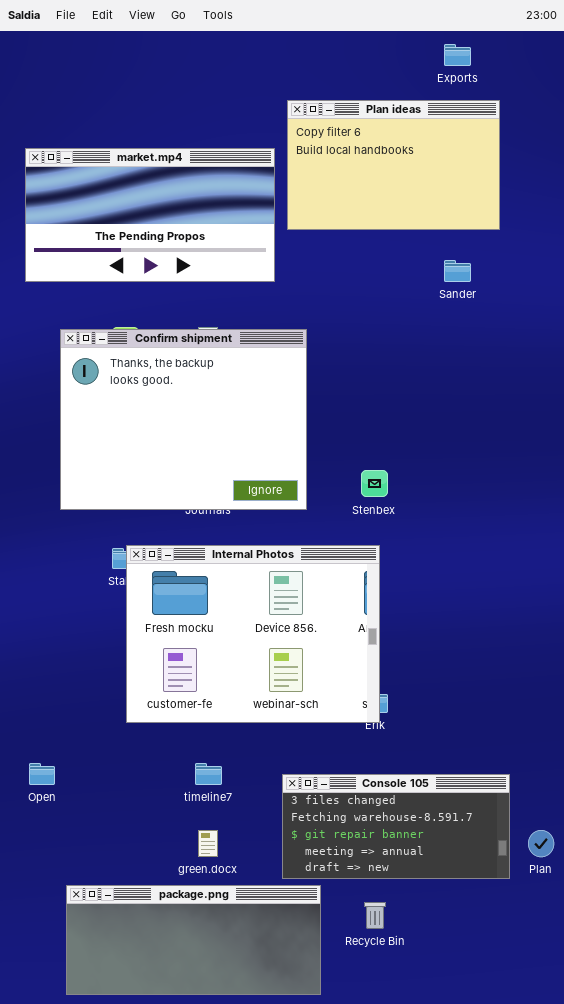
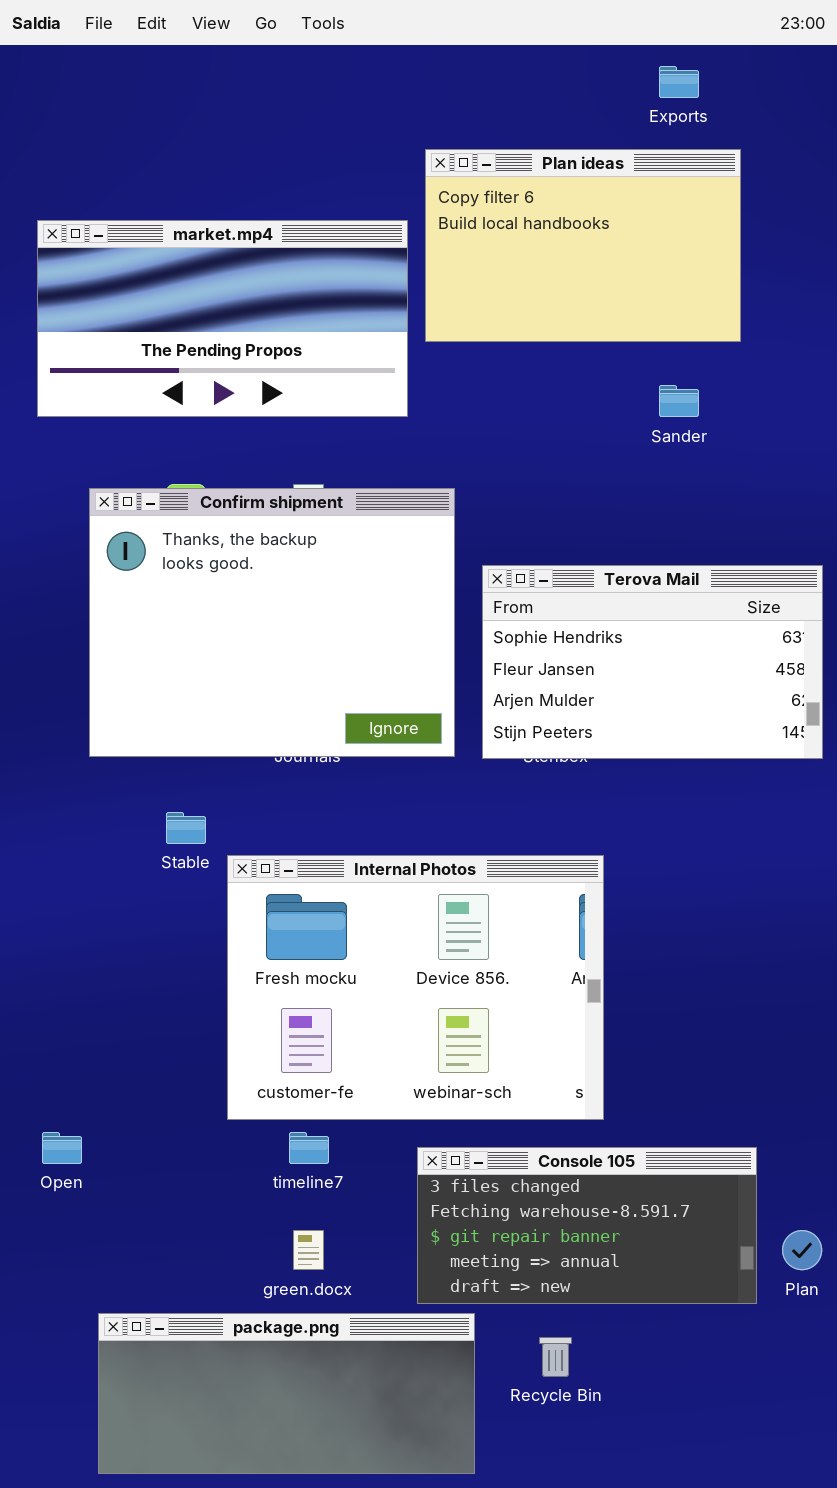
Terova Mail: none -> [482,565,823,759], opened
Internal Photos: [126,545,380,723] -> [227,855,604,1120], moved

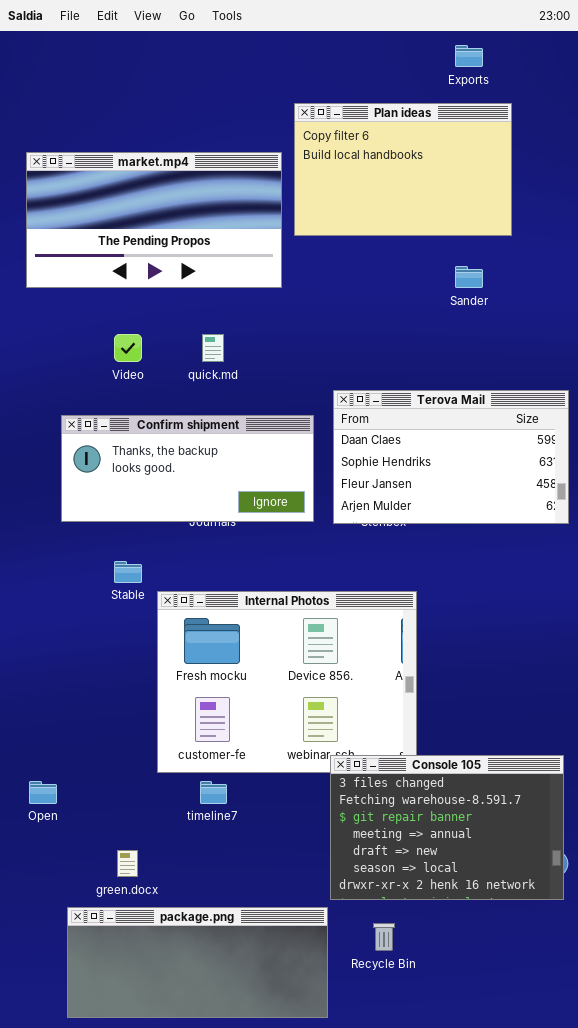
Confirm shipment: [89,488,455,757] -> [61,415,314,522], resized
Terova Mail: [482,565,823,759] -> [333,390,569,524], scrolled up 1 row
Console 105: [417,1147,757,1304] -> [330,755,564,900], moved, resized
green.docx: [293,1230,324,1270] -> [117,850,138,877], moved

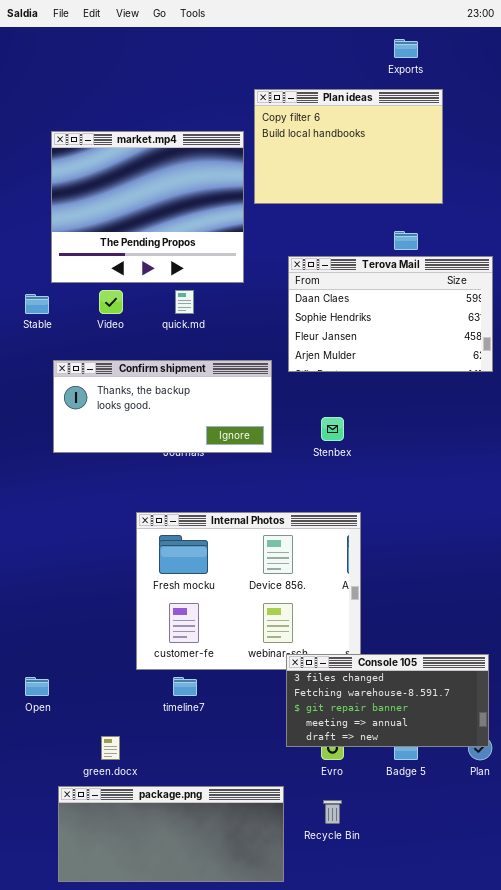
market.mp4: [26,152,282,288] -> [51,131,244,283], resized
Terova Mail: [333,390,569,524] -> [288,256,493,372], moved
Stable: [114,561,142,583] -> [25,294,49,314], moved
Console 105: [330,755,564,900] -> [286,654,489,747], resized

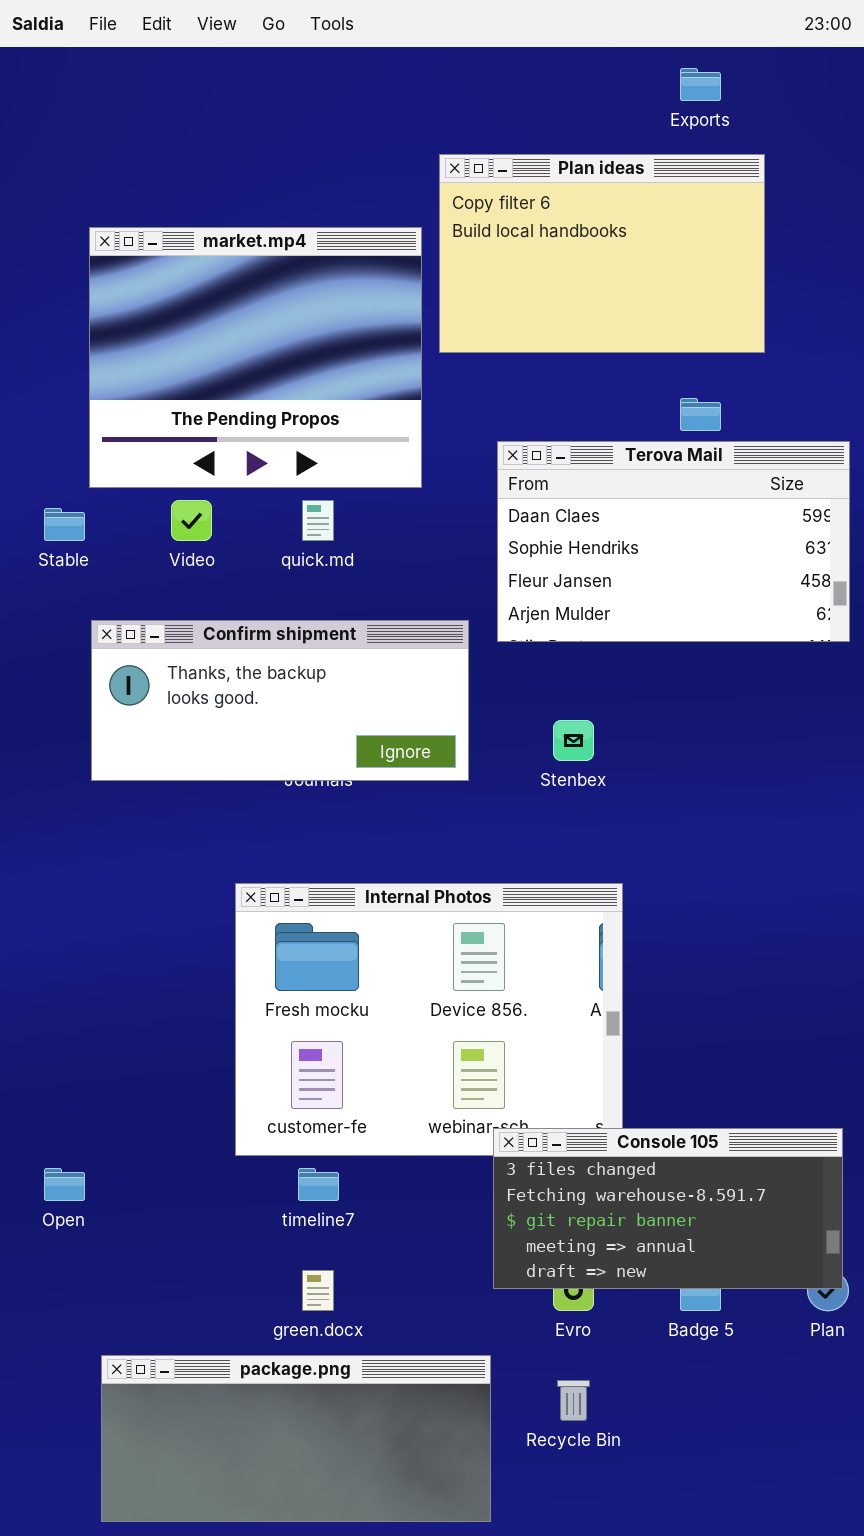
green.docx: [101,736,120,760] -> [302,1270,334,1311], moved

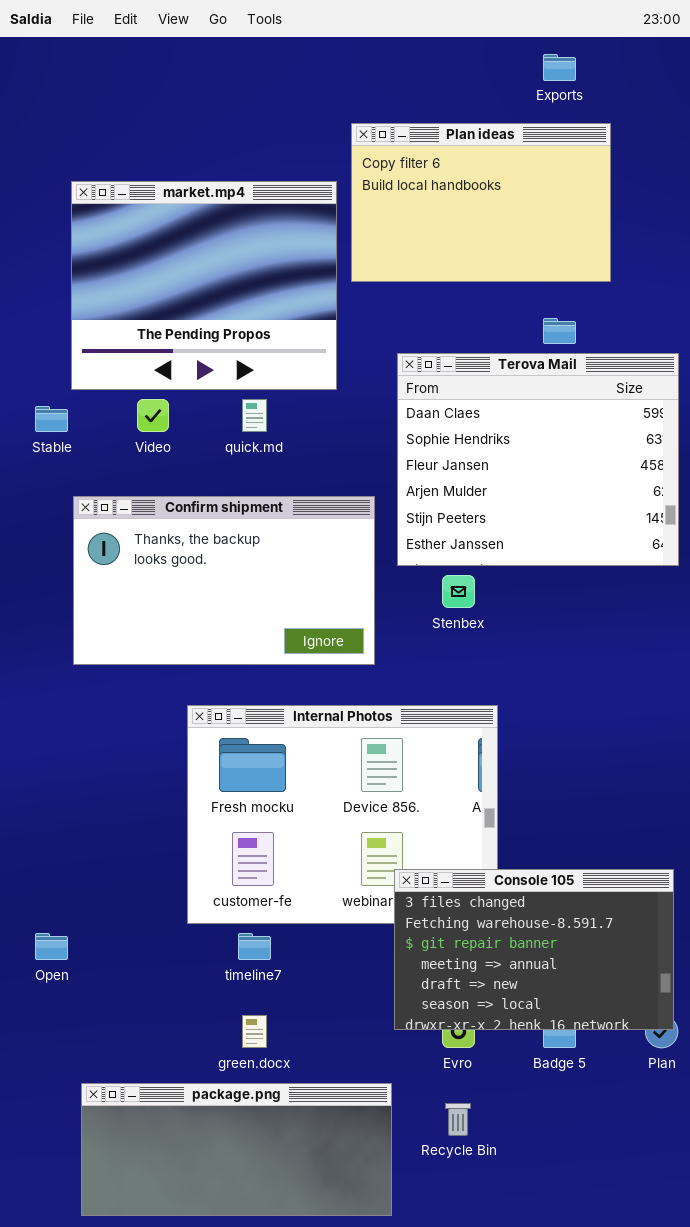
Terova Mail: [497,441,850,642] -> [397,353,679,566], resized
Confirm shipment: [91,620,469,781] -> [73,496,375,665], resized
Console 105: [493,1128,843,1289] -> [394,869,674,1030], resized

